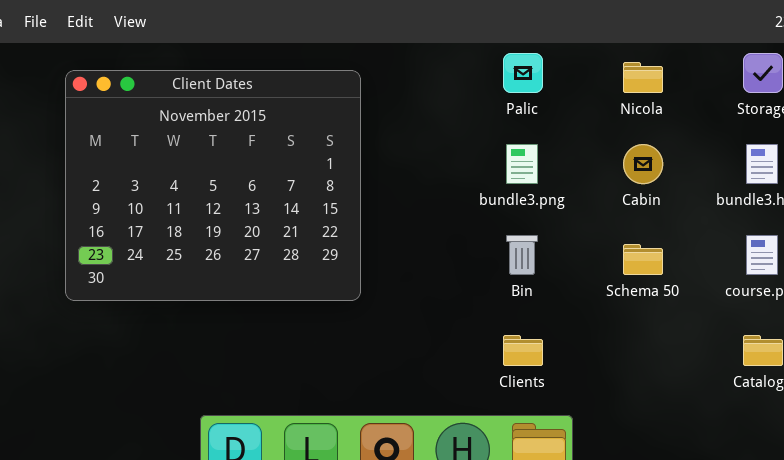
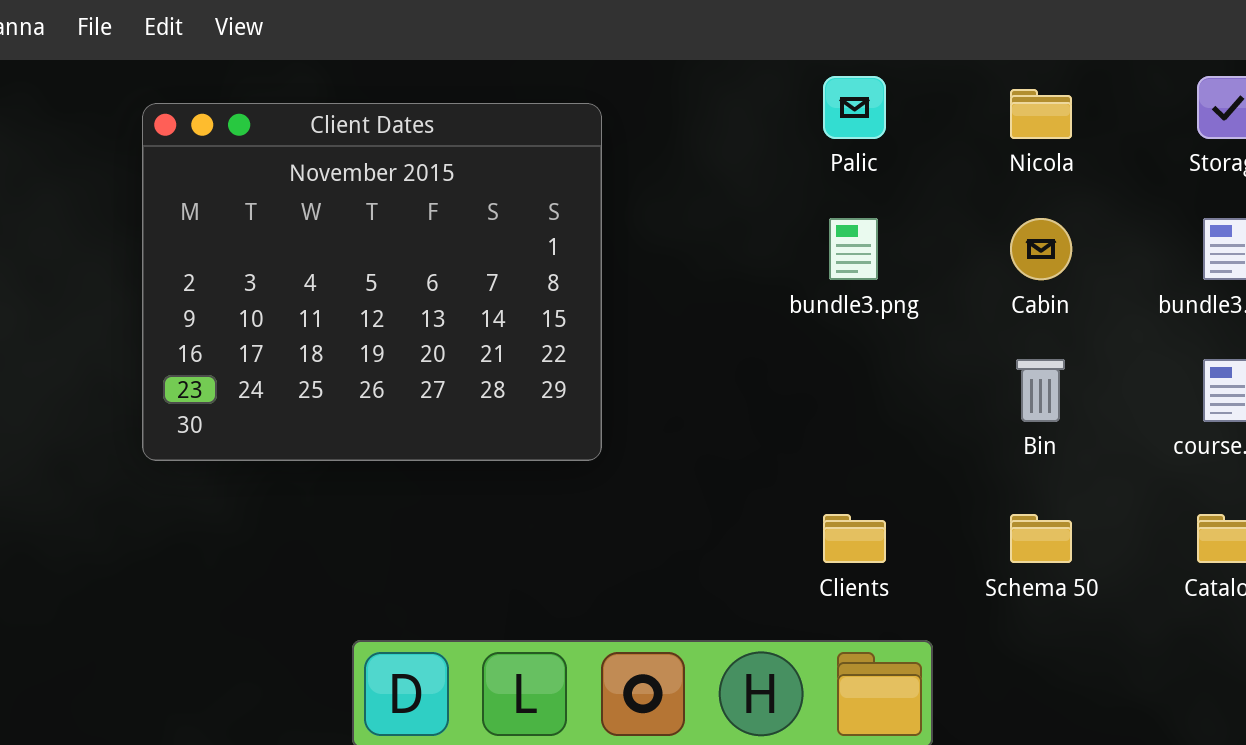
Bin: [506,235,538,275] -> [1016,359,1065,422], moved
Schema 50: [623,244,663,275] -> [1010,514,1072,563], moved

